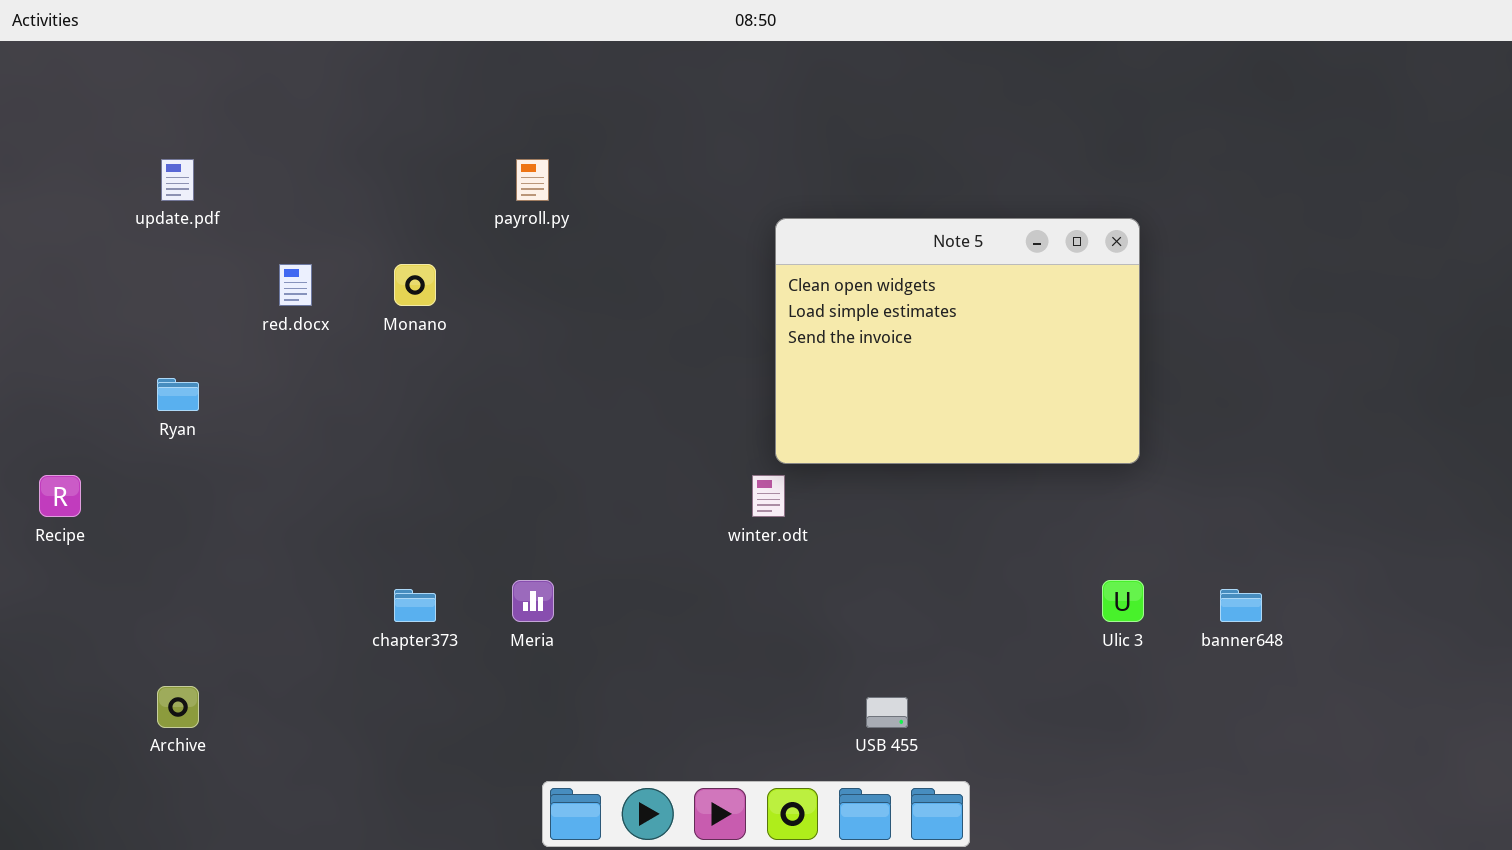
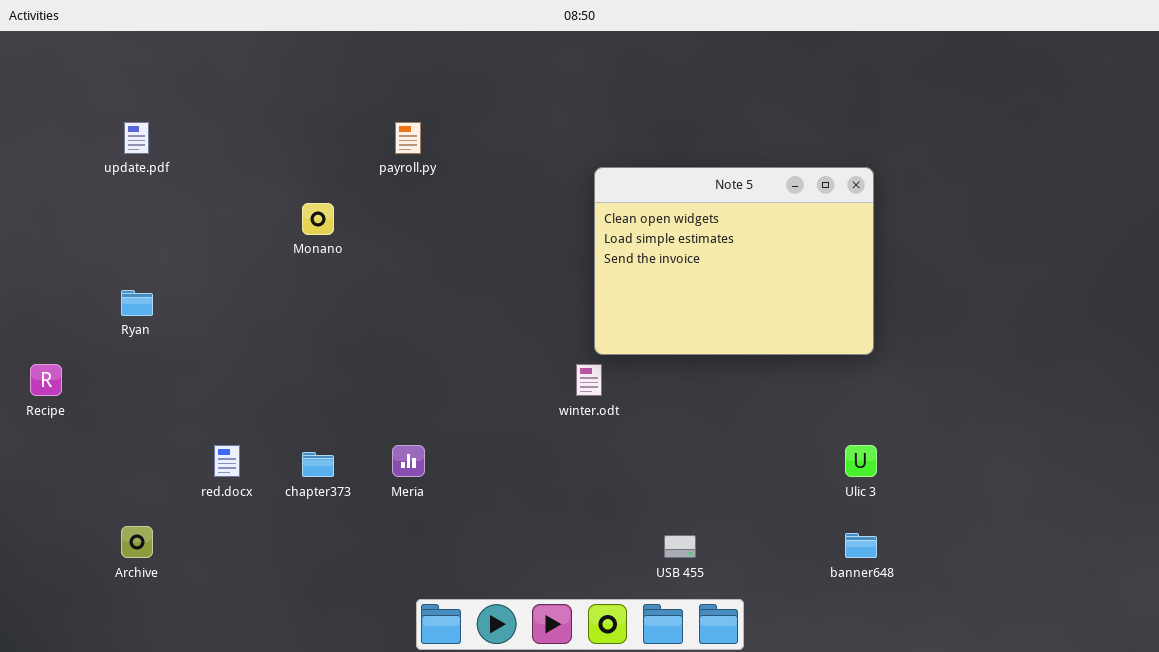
red.docx: [279,264,312,306] -> [214,445,240,477], moved
banner648: [1220,589,1262,622] -> [845,533,877,558], moved

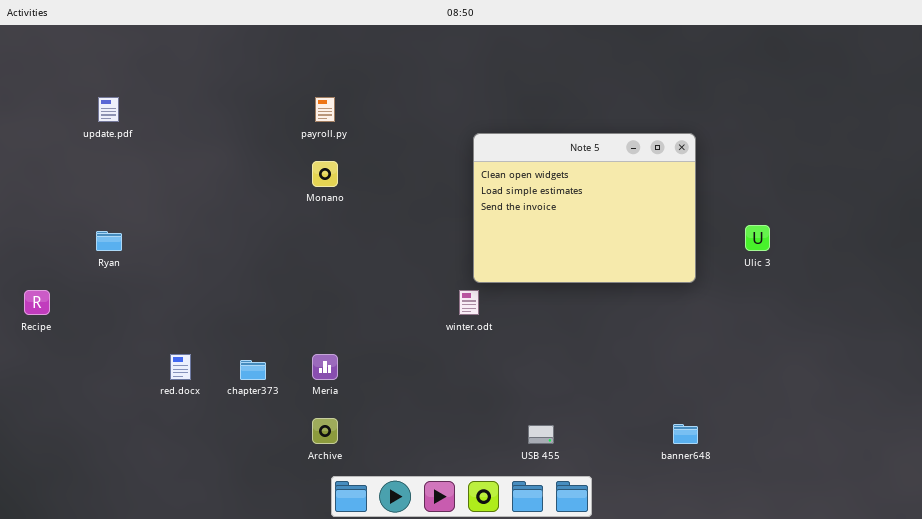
Monano: [302,203,334,235] -> [312,161,338,187], moved
Ulic 3: [845,445,877,477] -> [745,225,770,251], moved
Archive: [121,526,153,558] -> [312,418,338,444], moved

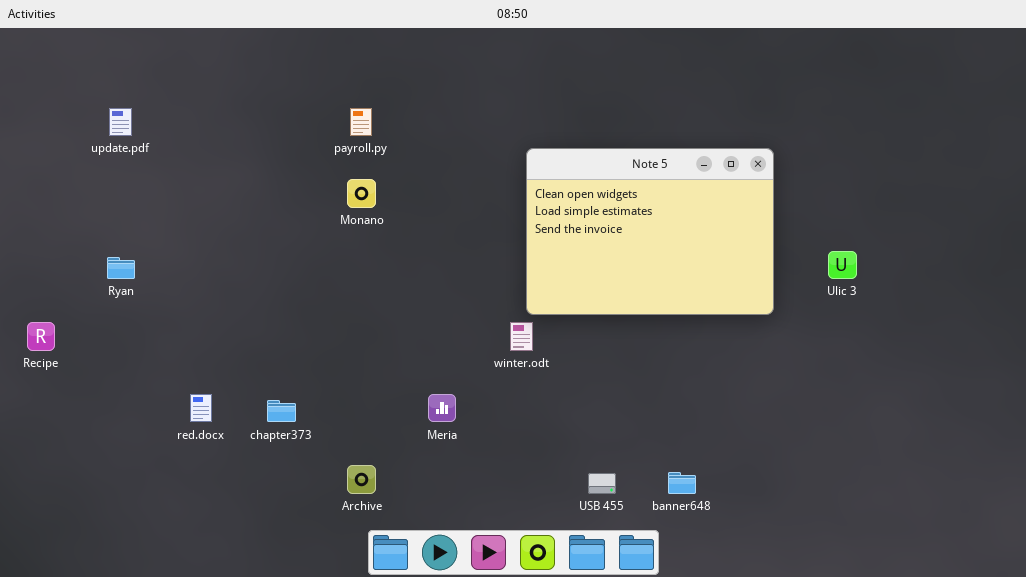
Meria: [312,354,338,380] -> [428,394,456,422], moved
banner648: [673,424,698,444] -> [668,472,696,494], moved

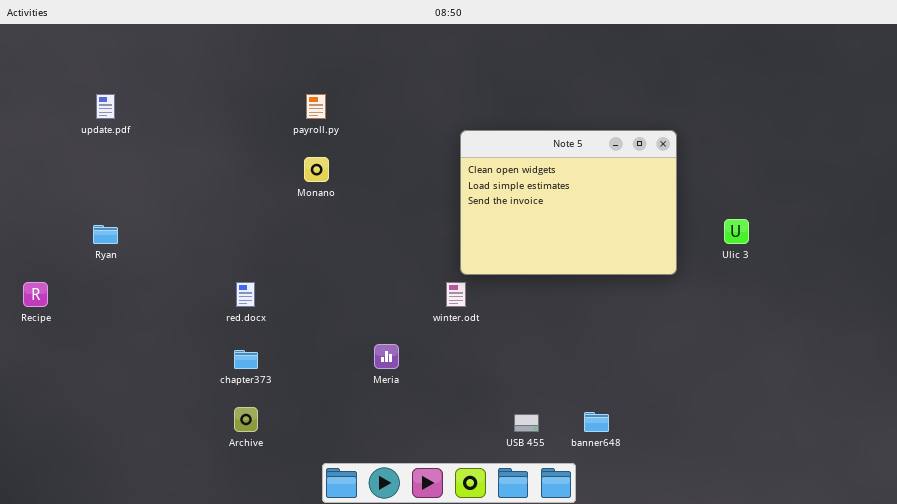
red.docx: [190,394,212,422] -> [236,282,255,307], moved
Archive: [347,465,376,494] -> [234,407,258,432], moved

